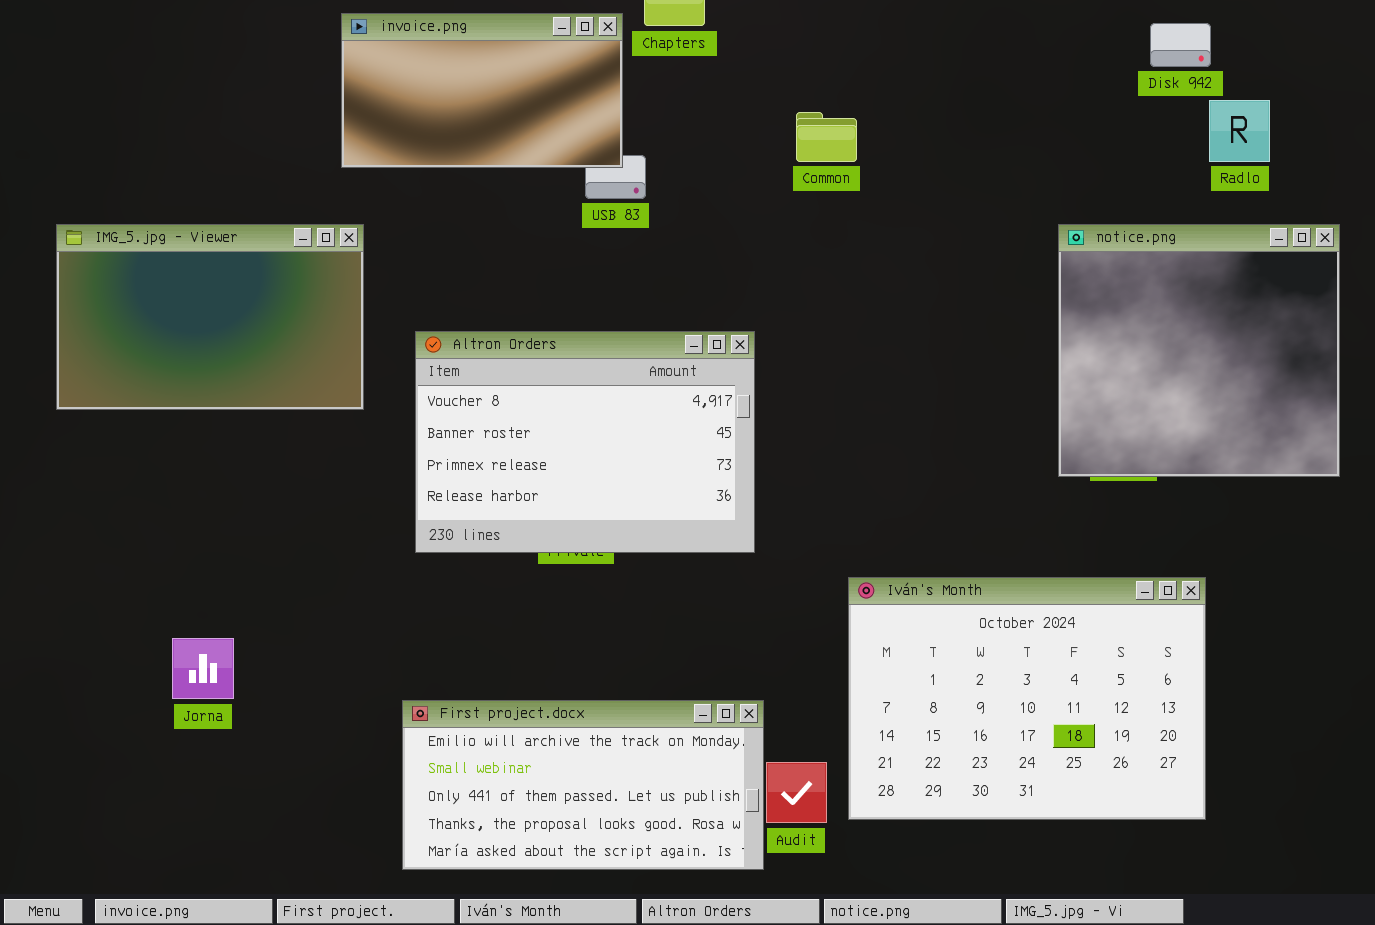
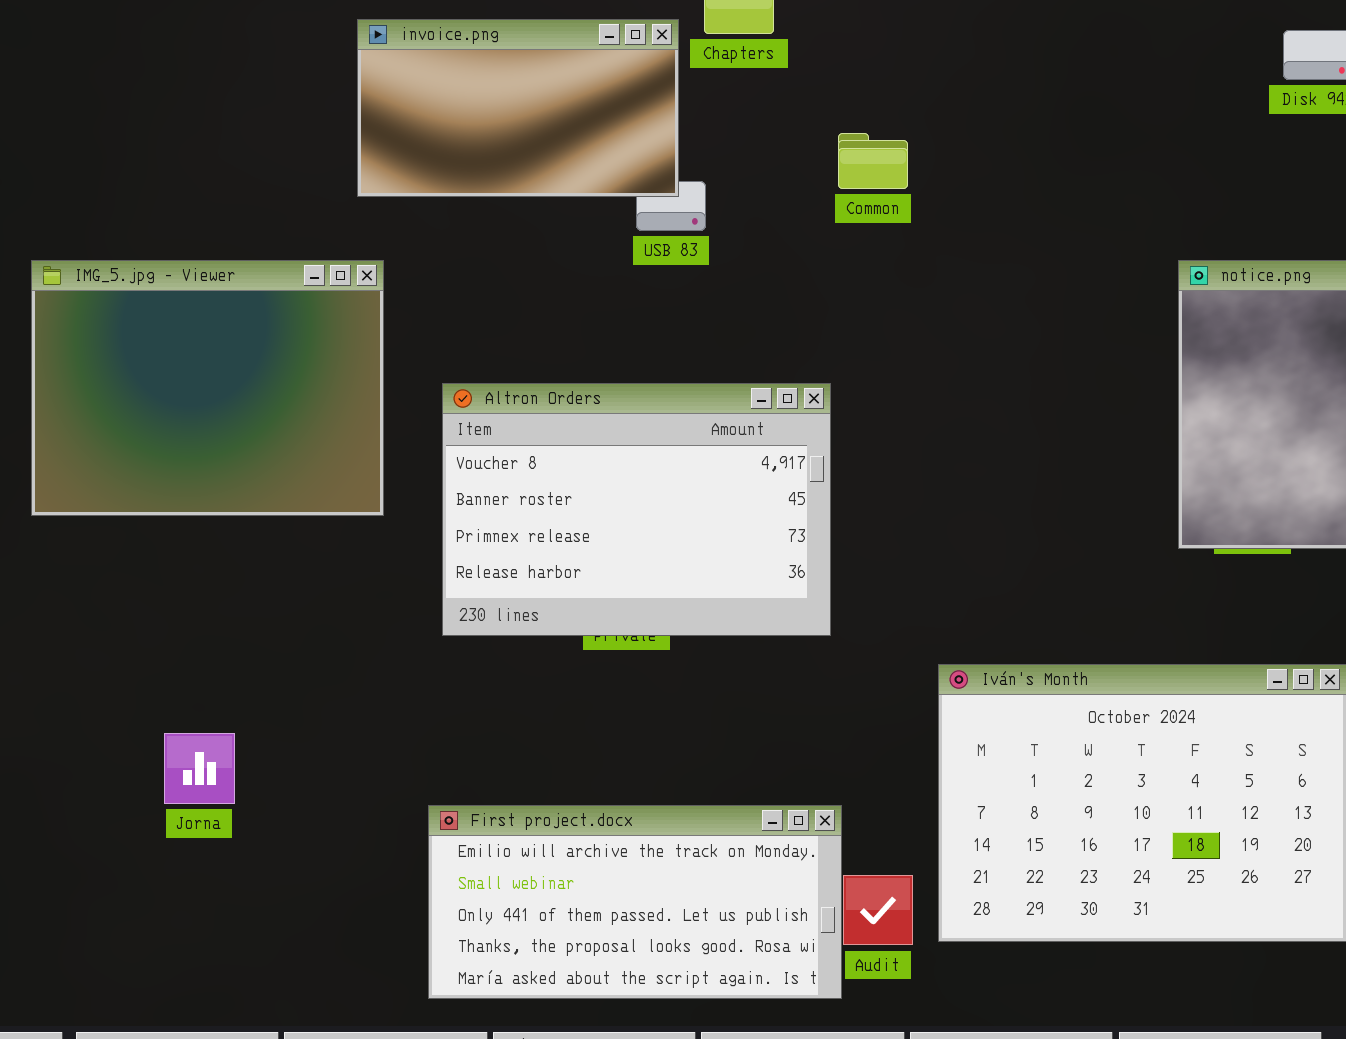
Common: [796,112,857,162] -> [838,133,908,189], moved
IMG_5.jpg - Viewer: [56,224,364,410] -> [31,260,384,516], resized

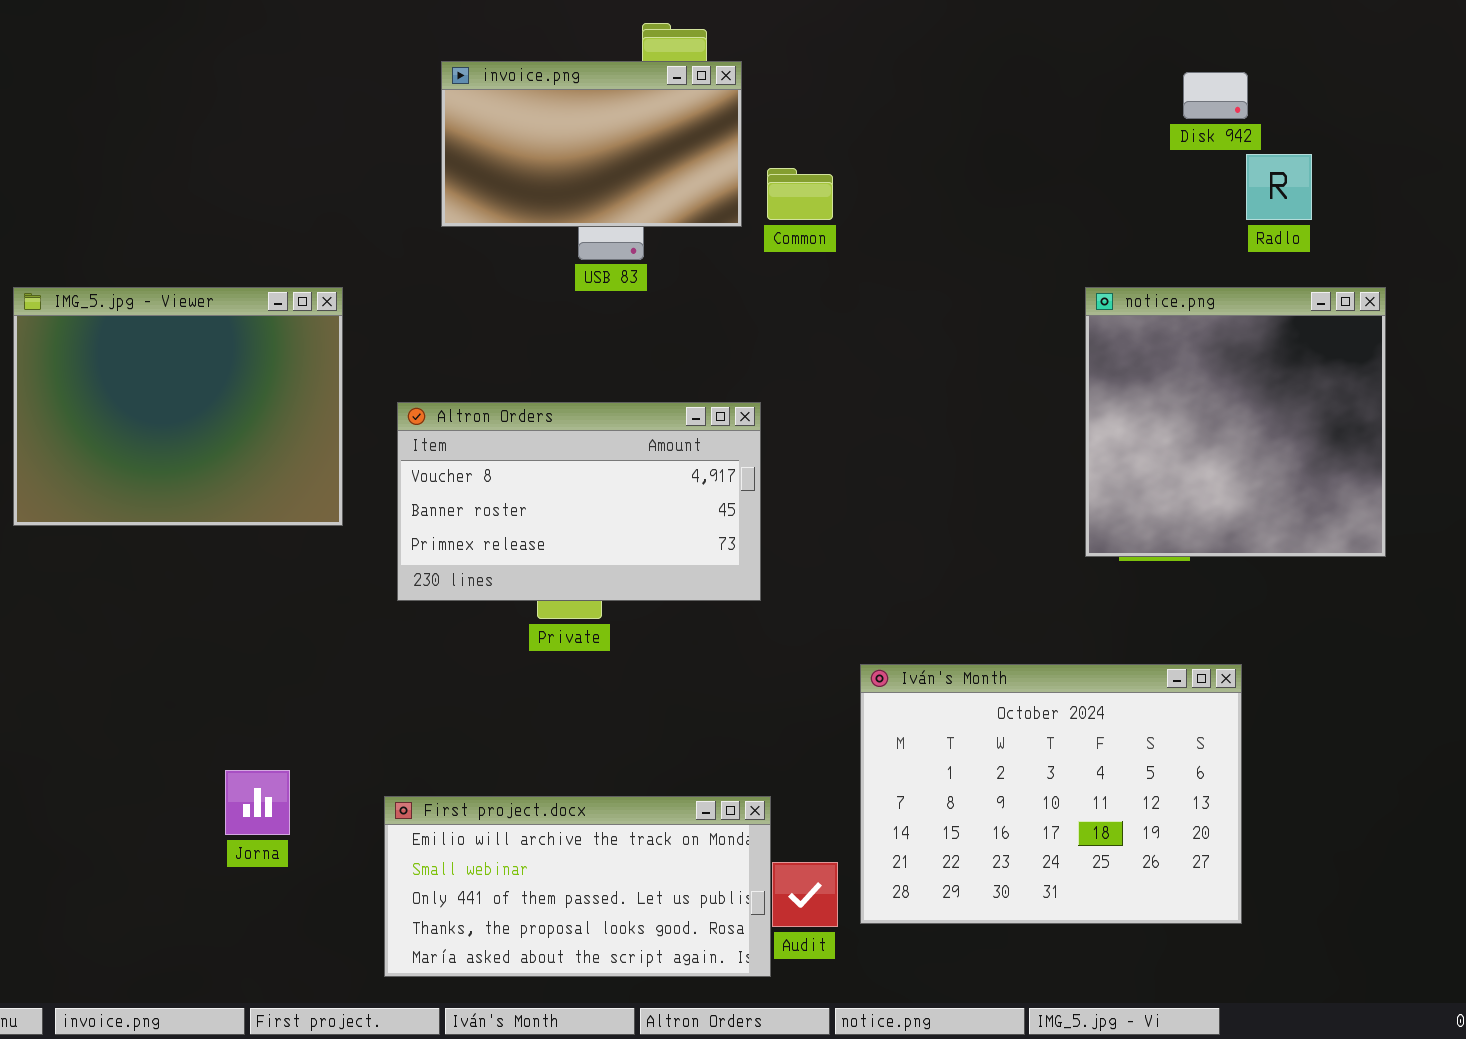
invoice.png: [357,19,679,197] -> [441,61,742,227], moved
Altron Orders: [442,383,831,636] -> [397,402,761,601], resized
Jorna: [164,733,235,804] -> [225,770,290,835], moved

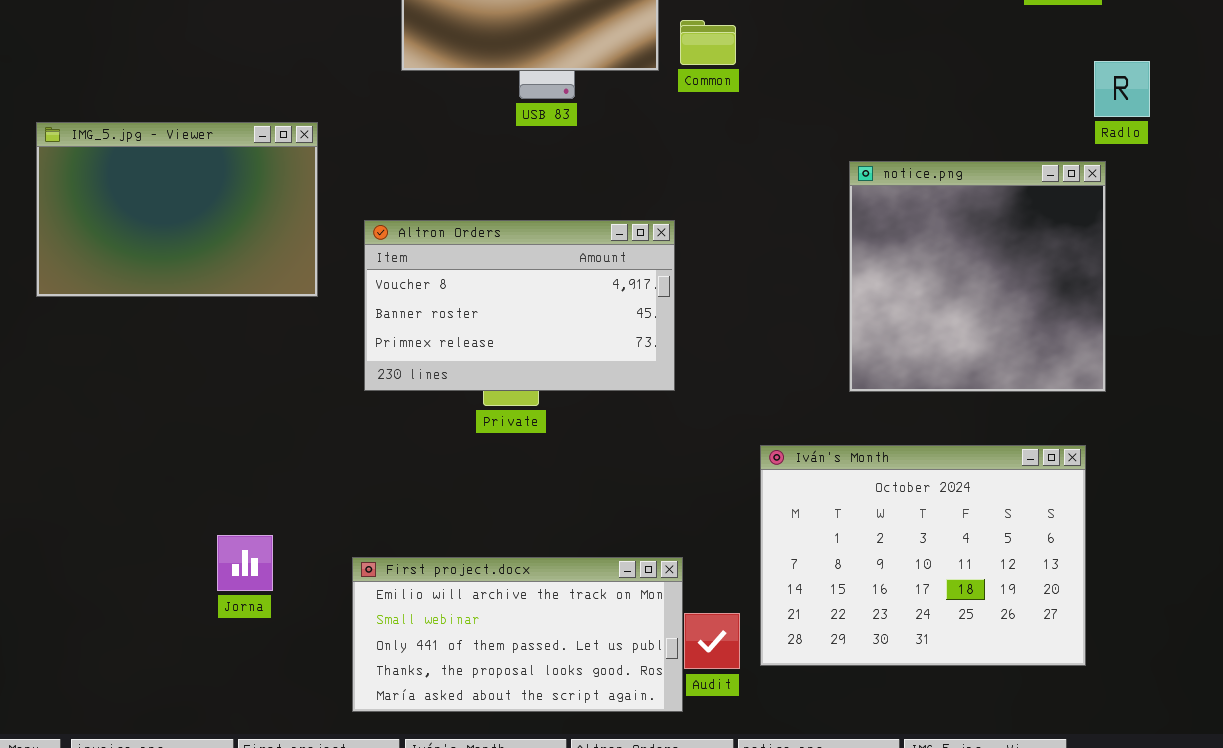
Radlo: [1246,154,1312,220] -> [1094,61,1150,117], moved
IMG_5.jpg - Viewer: [13,287,343,526] -> [36,122,318,297], resized
notice.png: [1085,287,1386,557] -> [849,161,1106,392], moved

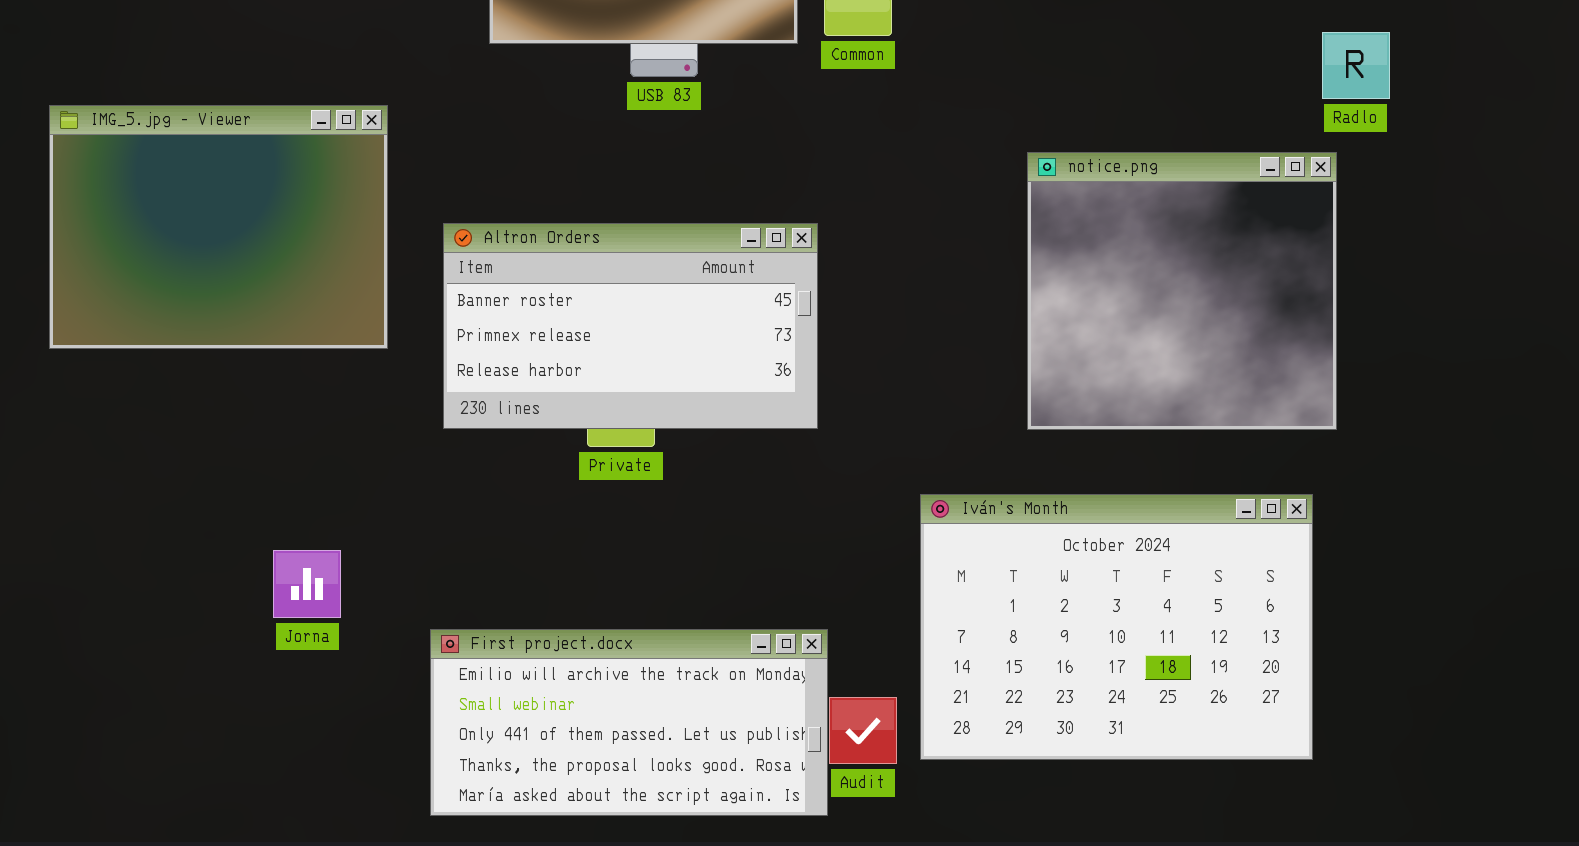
IMG_5.jpg - Viewer: [36,122,318,297] -> [49,105,388,349], resized
Altron Orders: [364,220,675,391] -> [443,223,818,429], scrolled down 1 row
Jorna: [217,535,273,591] -> [273,550,341,618], moved

